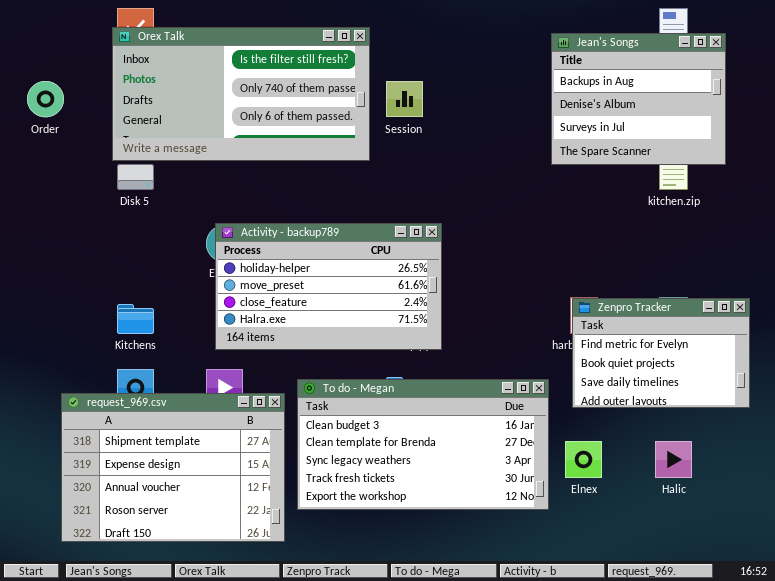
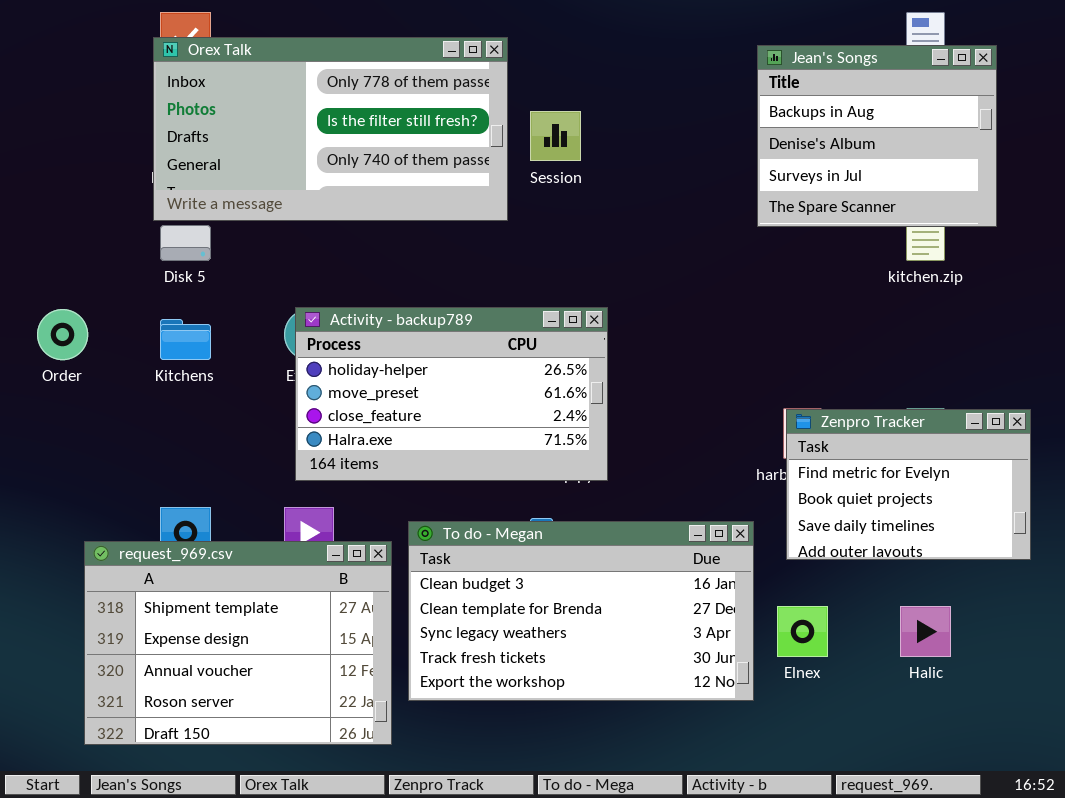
Orex Talk: [112,27,370,161] -> [153,37,508,221], scrolled up 1 row
Order: [27,81,64,117] -> [37,309,88,360], moved
Kitchens: [117,304,154,334] -> [160,319,211,360], moved

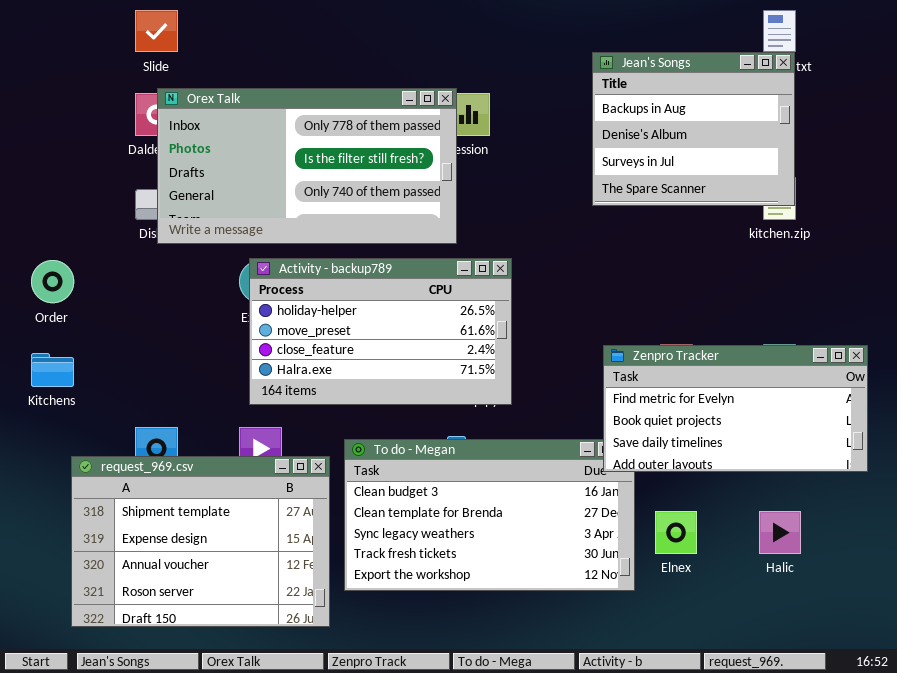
Orex Talk: [153,37,508,221] -> [157,88,457,244], moved
Jean's Songs: [757,45,997,227] -> [592,52,795,206], moved
Kitchens: [160,319,211,360] -> [31,353,74,387], moved
Zenpro Tracker: [786,409,1031,560] -> [603,345,868,472], resized

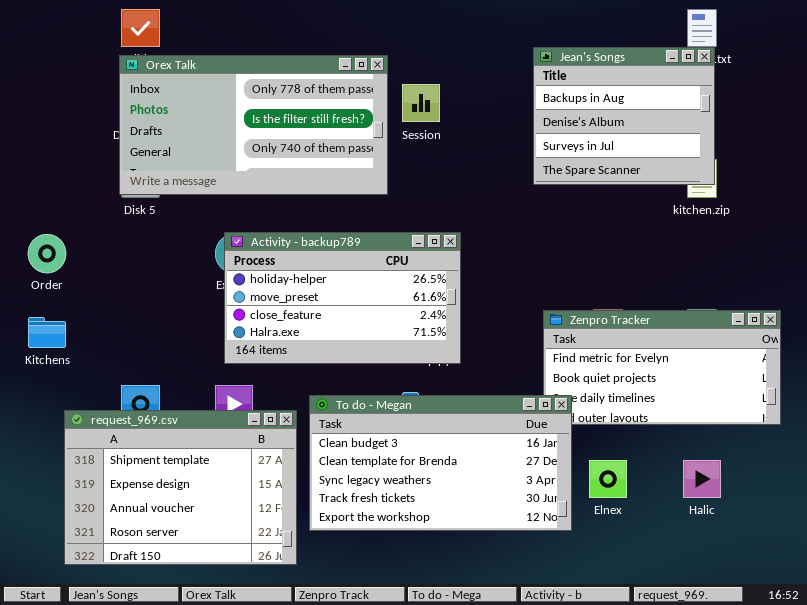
Orex Talk: [157,88,457,244] -> [119,55,388,195], moved
To do - Megan: [344,439,635,591] -> [309,395,572,531], raised

